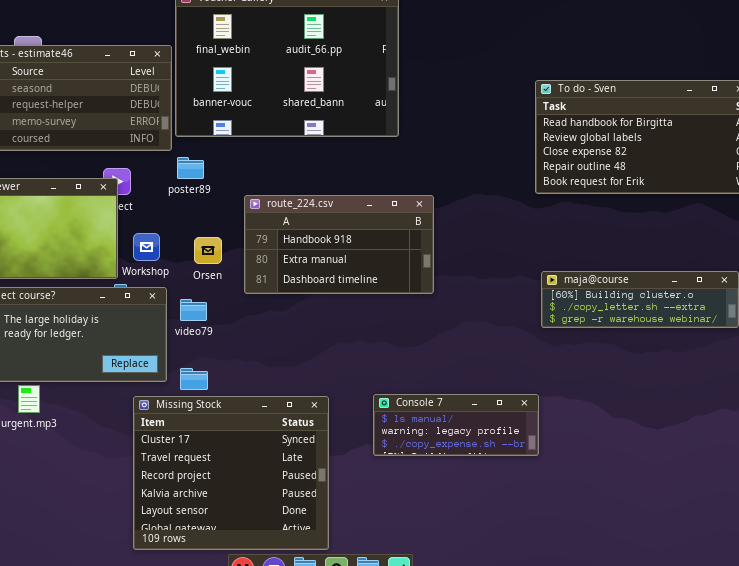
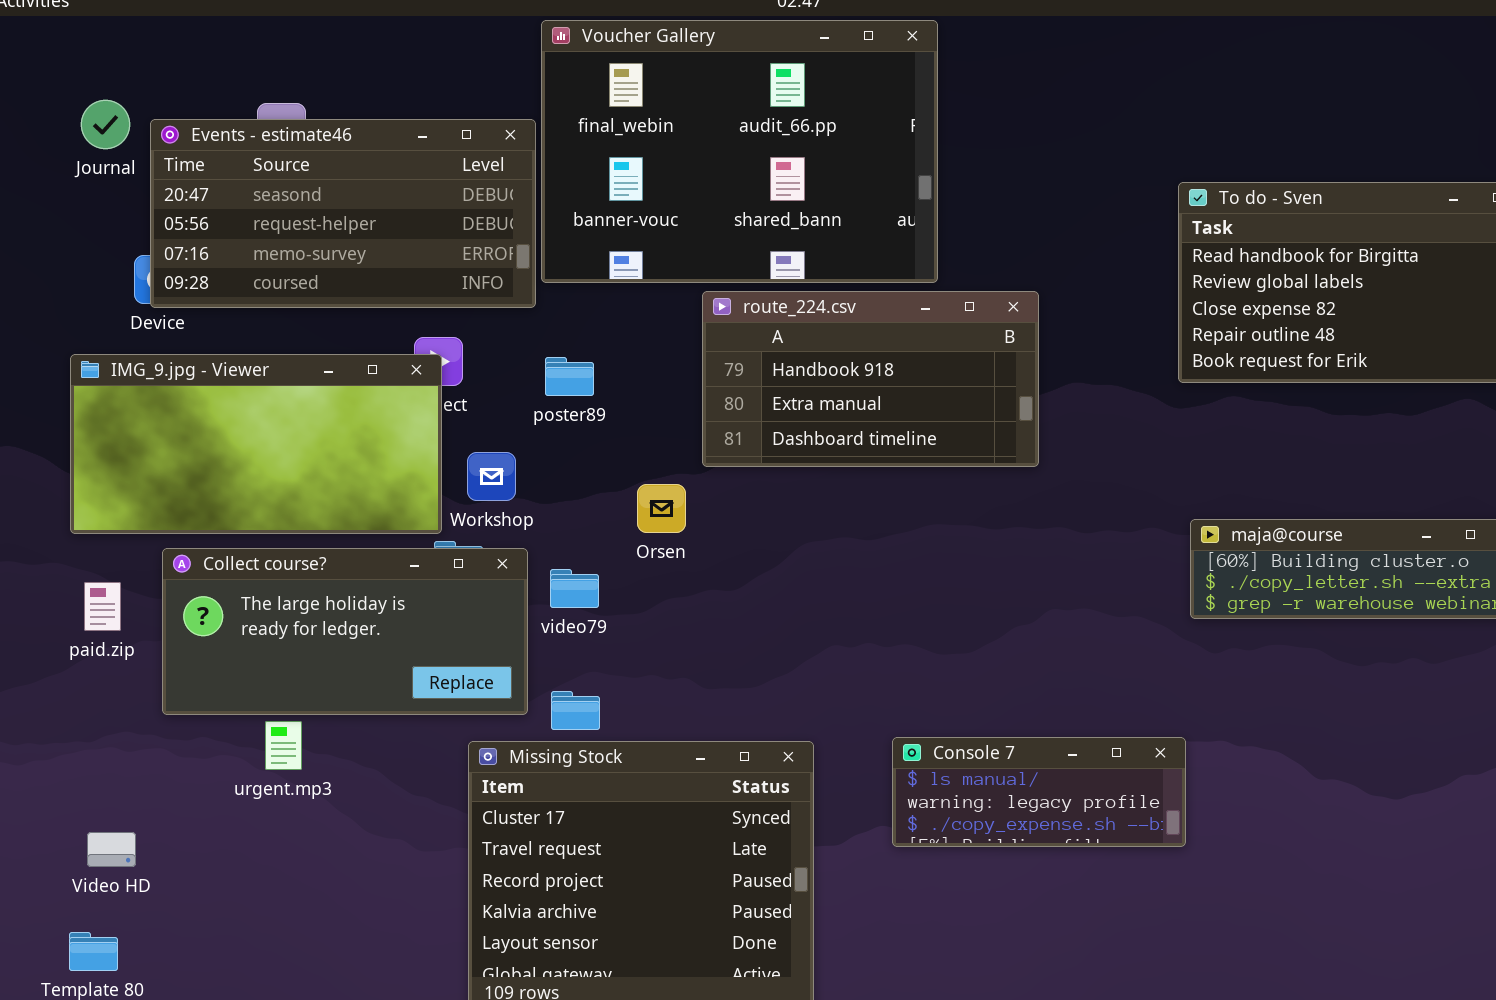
poster89: [177,157,204,179] -> [545,357,594,396], moved
route_224.csv: [244,195,434,294] -> [702,291,1039,467], moved
Orsen: [194,237,222,264] -> [637,484,686,533], moved

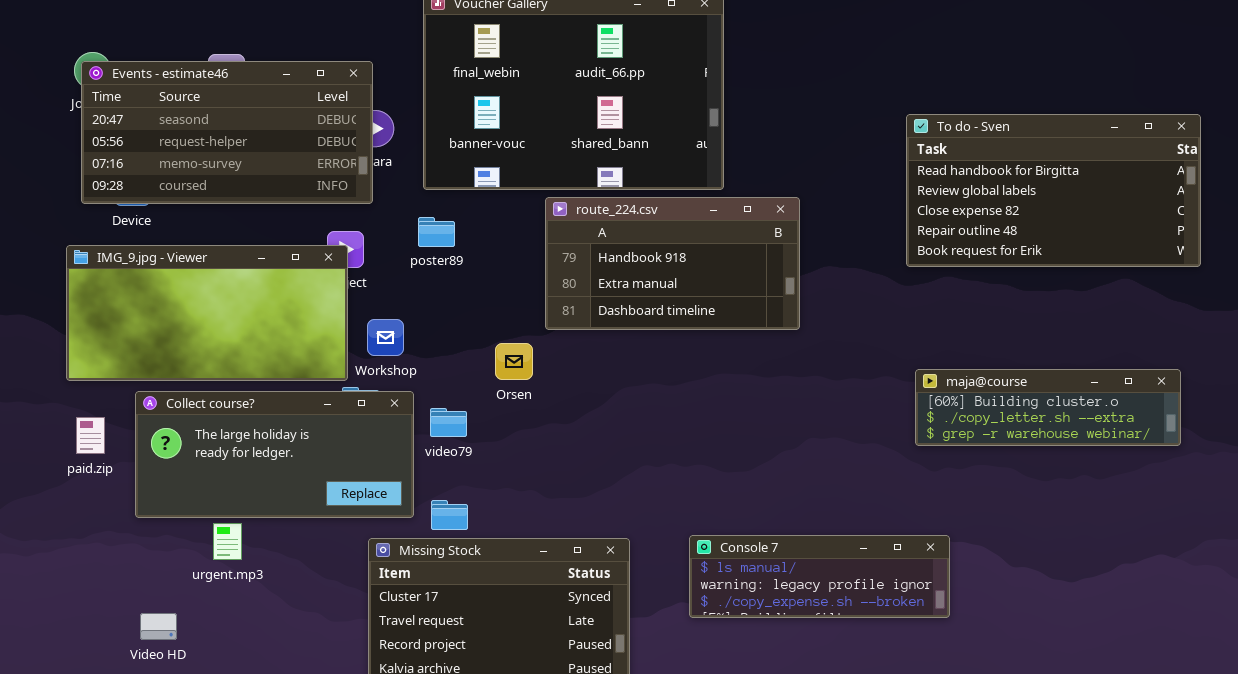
Events - estimate46: [150,119,536,308] -> [81,61,373,204], moved
poster89: [545,357,594,396] -> [418,217,455,247], moved
Console 7: [892,737,1186,847] -> [689,535,950,618], resized
Video HD: [87,832,136,867] -> [140,613,177,640], moved

